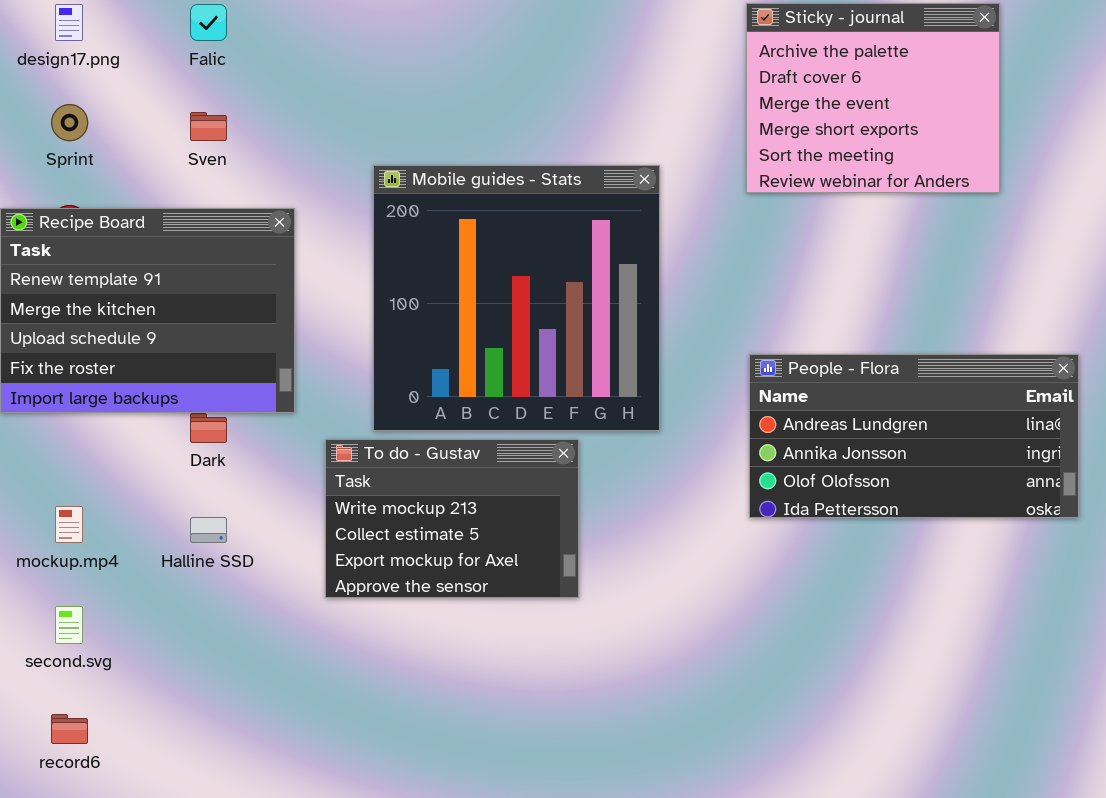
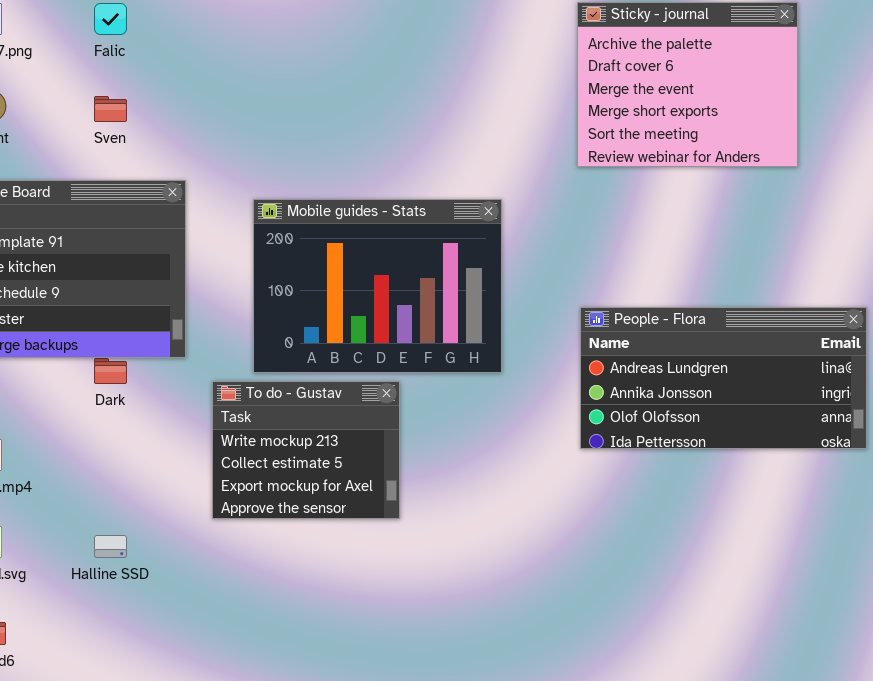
Mobile guides - Stats: [373,165,660,431] -> [253,199,502,373], resized
To do - Gustav: [325,439,579,598] -> [212,381,400,519], resized
Halline SSD: [190,517,227,543] -> [94,535,127,558], moved

